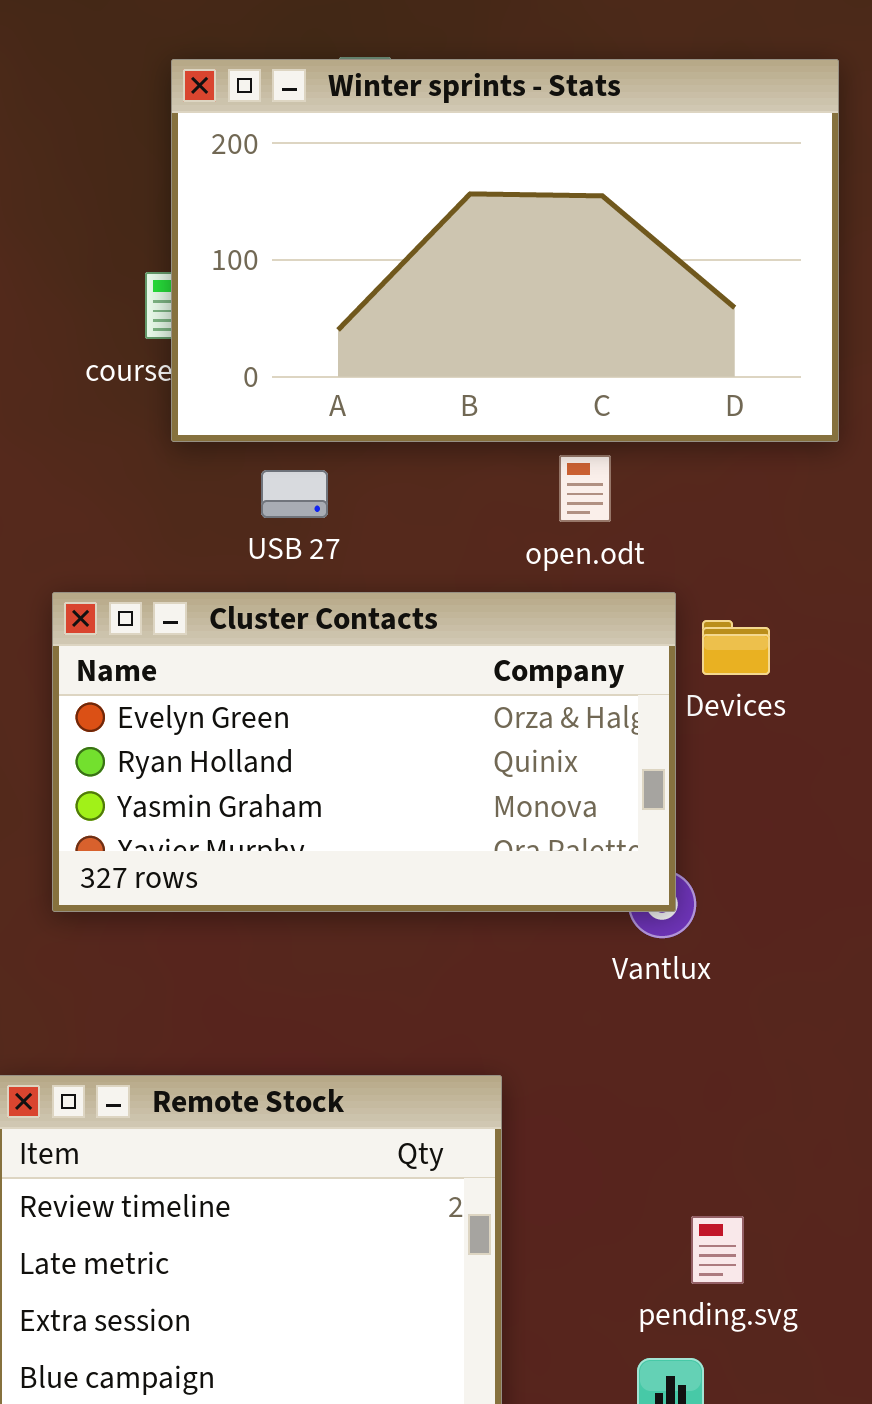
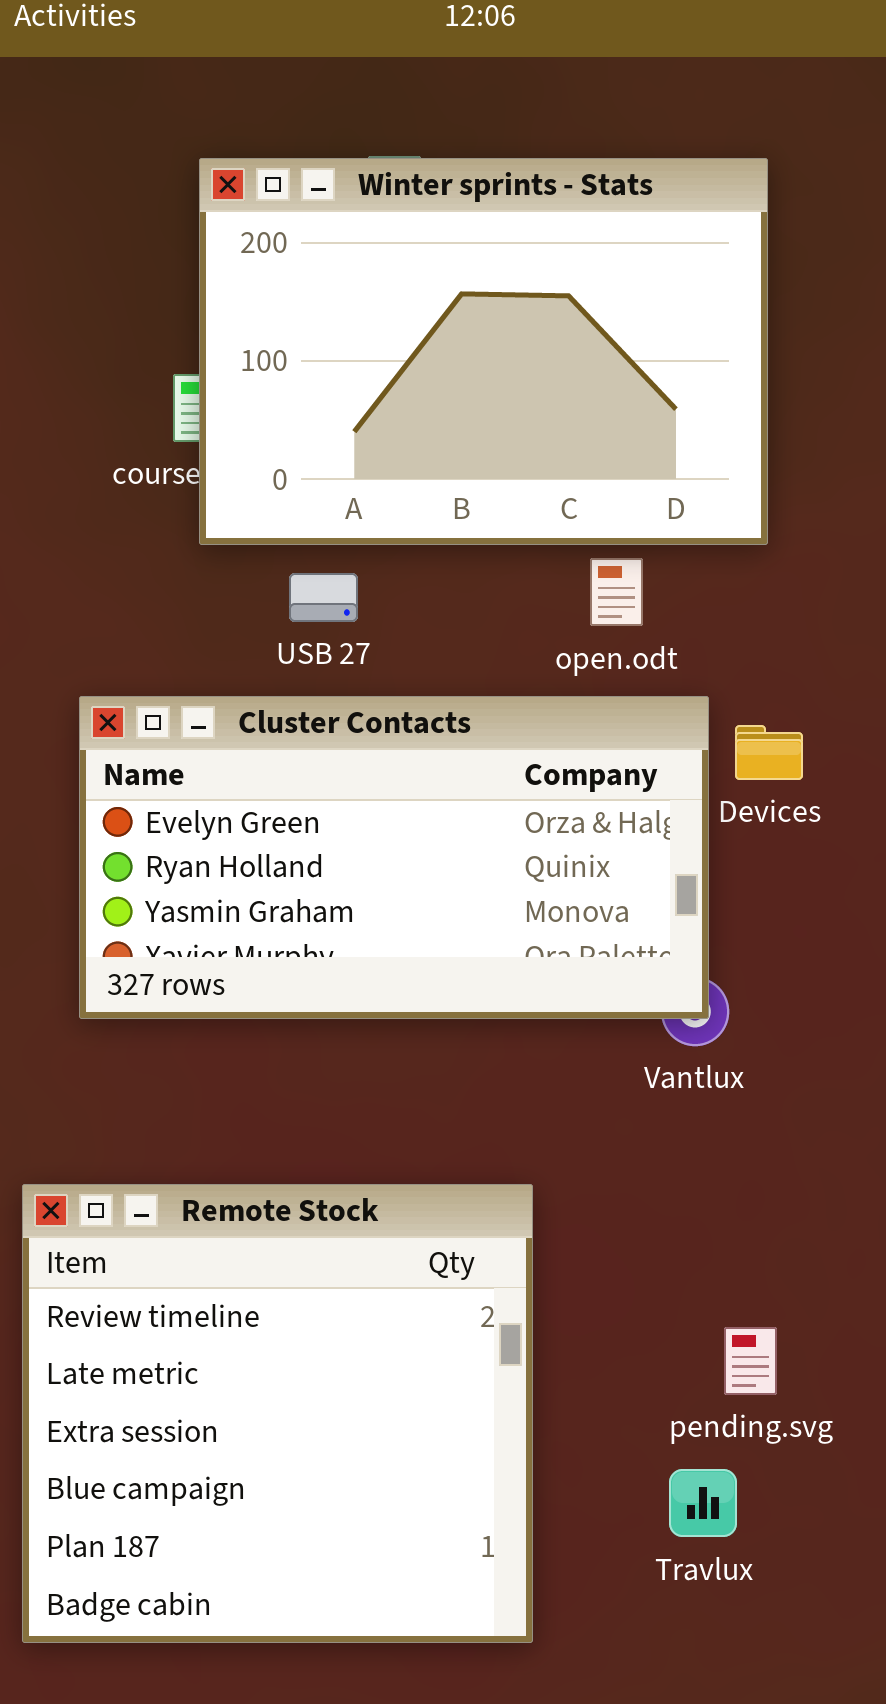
Winter sprints - Stats: [171,59,839,442] -> [199,158,768,545], resized

